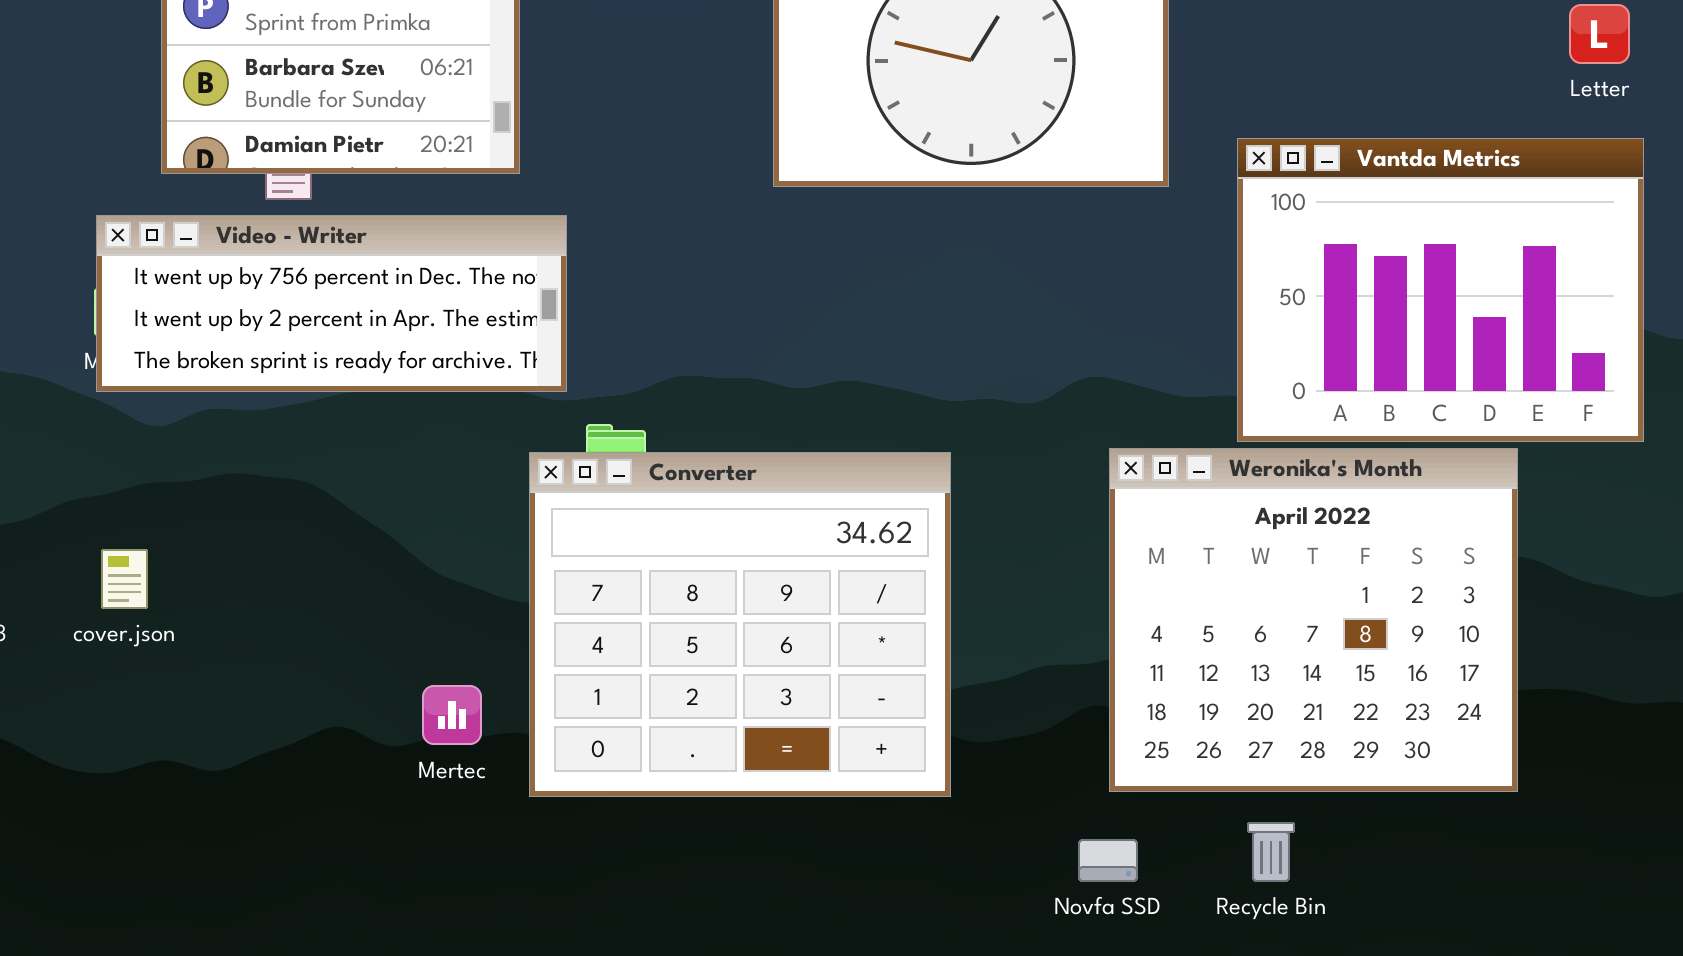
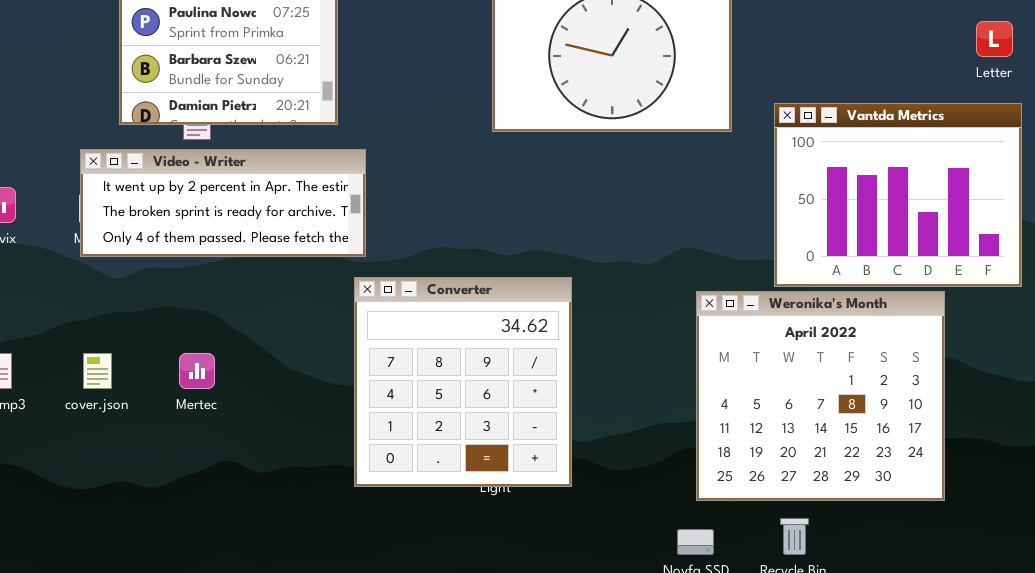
Video - Writer: [96,215,567,392] -> [80,149,366,257], scrolled down 1 row
Converter: [529,452,951,797] -> [354,277,572,487], moved, resized
Mertec: [422,685,482,745] -> [179,353,215,389], moved

